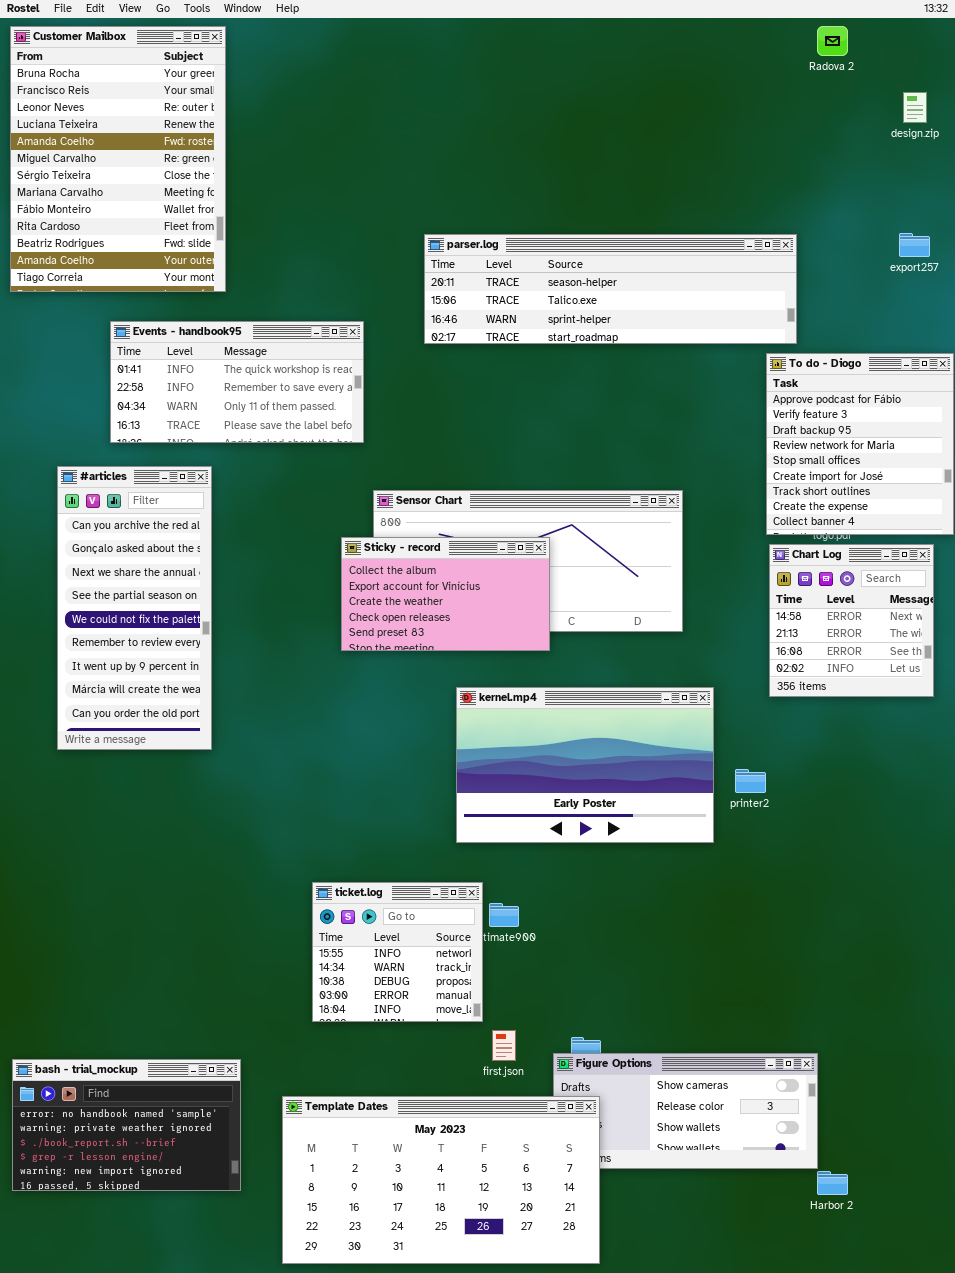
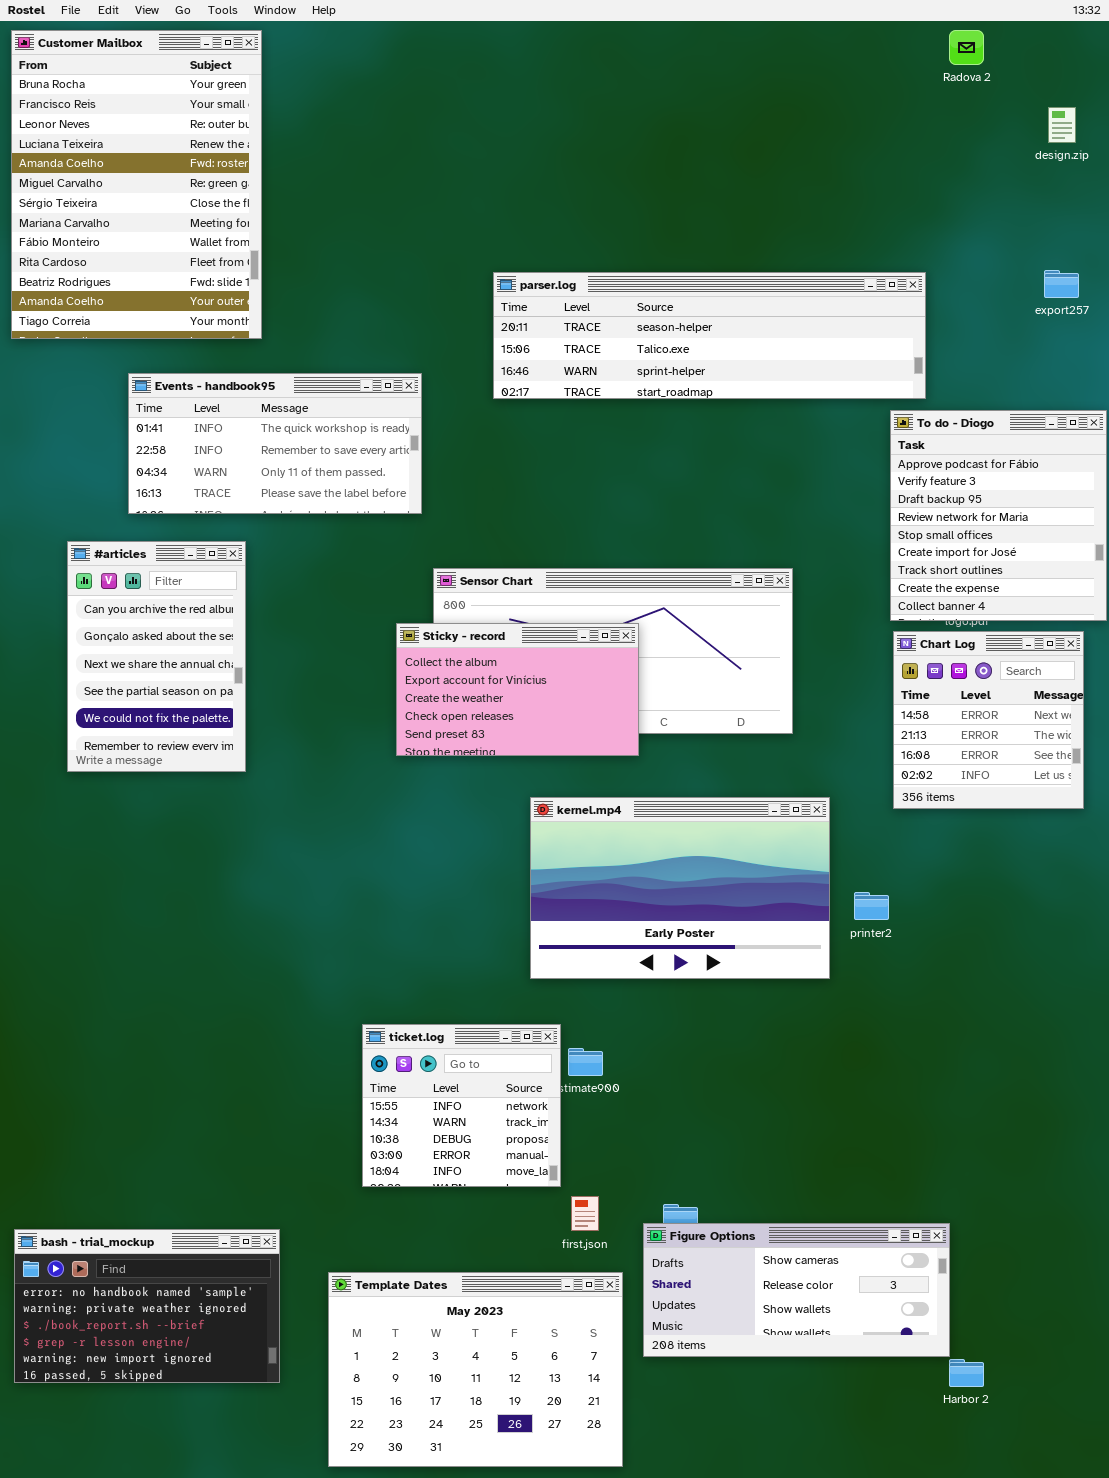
#articles: [57,466,212,750] -> [67,541,246,772], resized
Template Dates: [282,1096,600,1264] -> [328,1272,623,1467], resized

